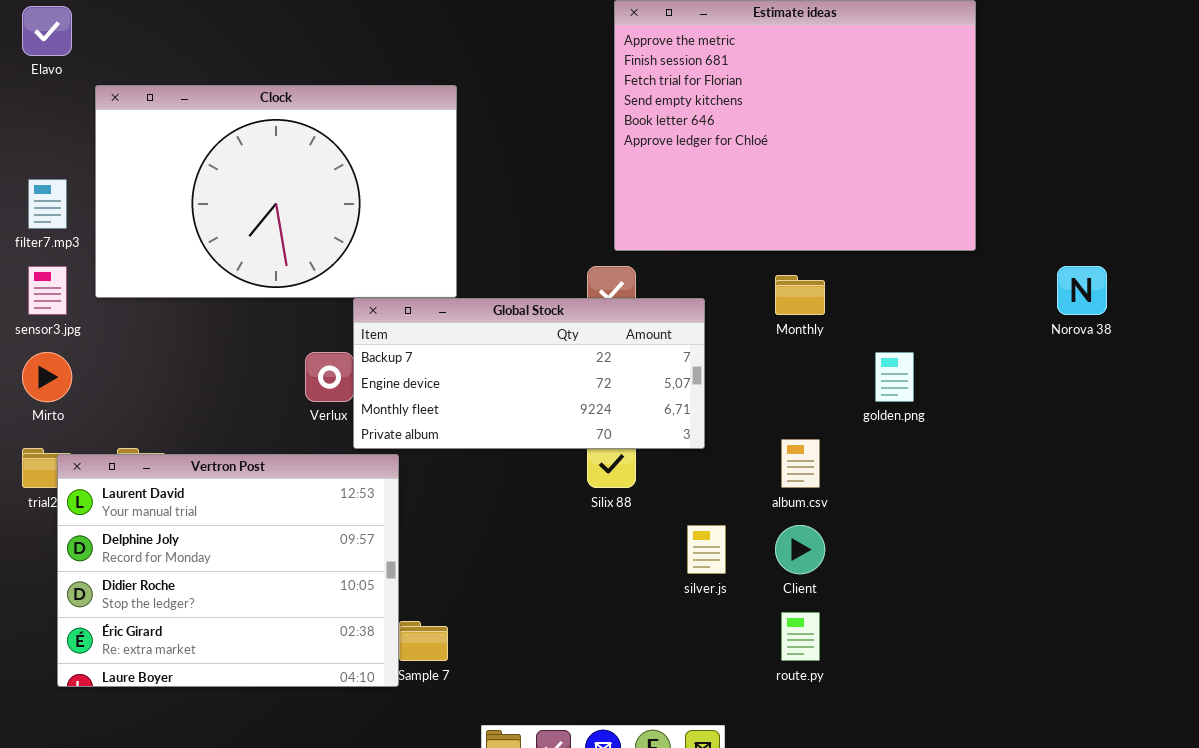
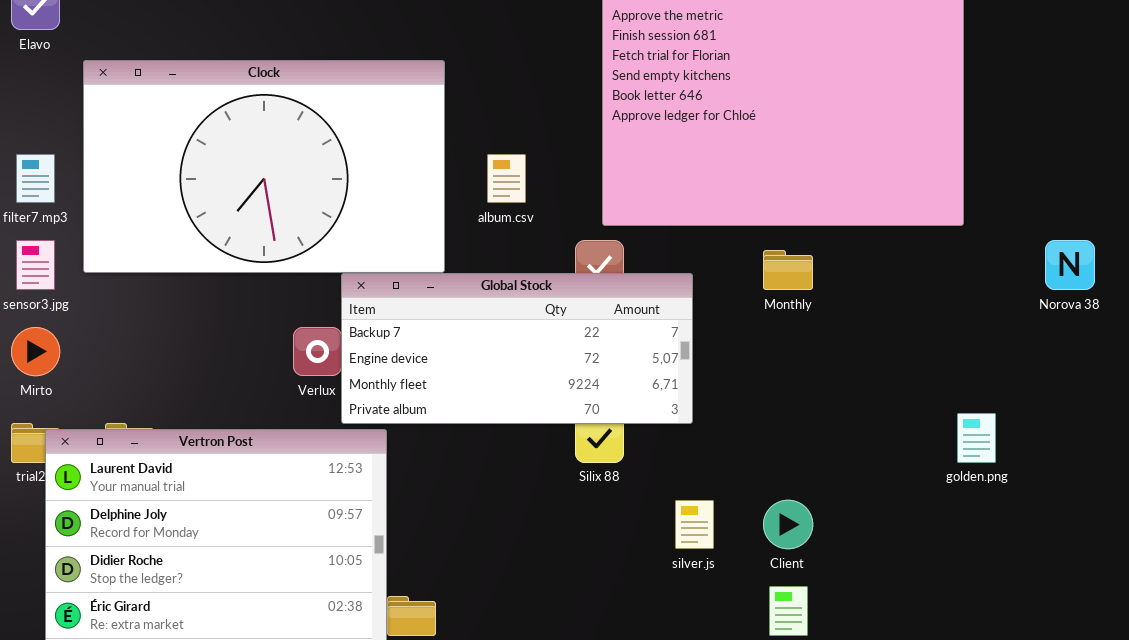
golden.png: [875,352,914,402] -> [957,413,996,463], moved
album.csv: [781,439,820,488] -> [487,154,526,203], moved

